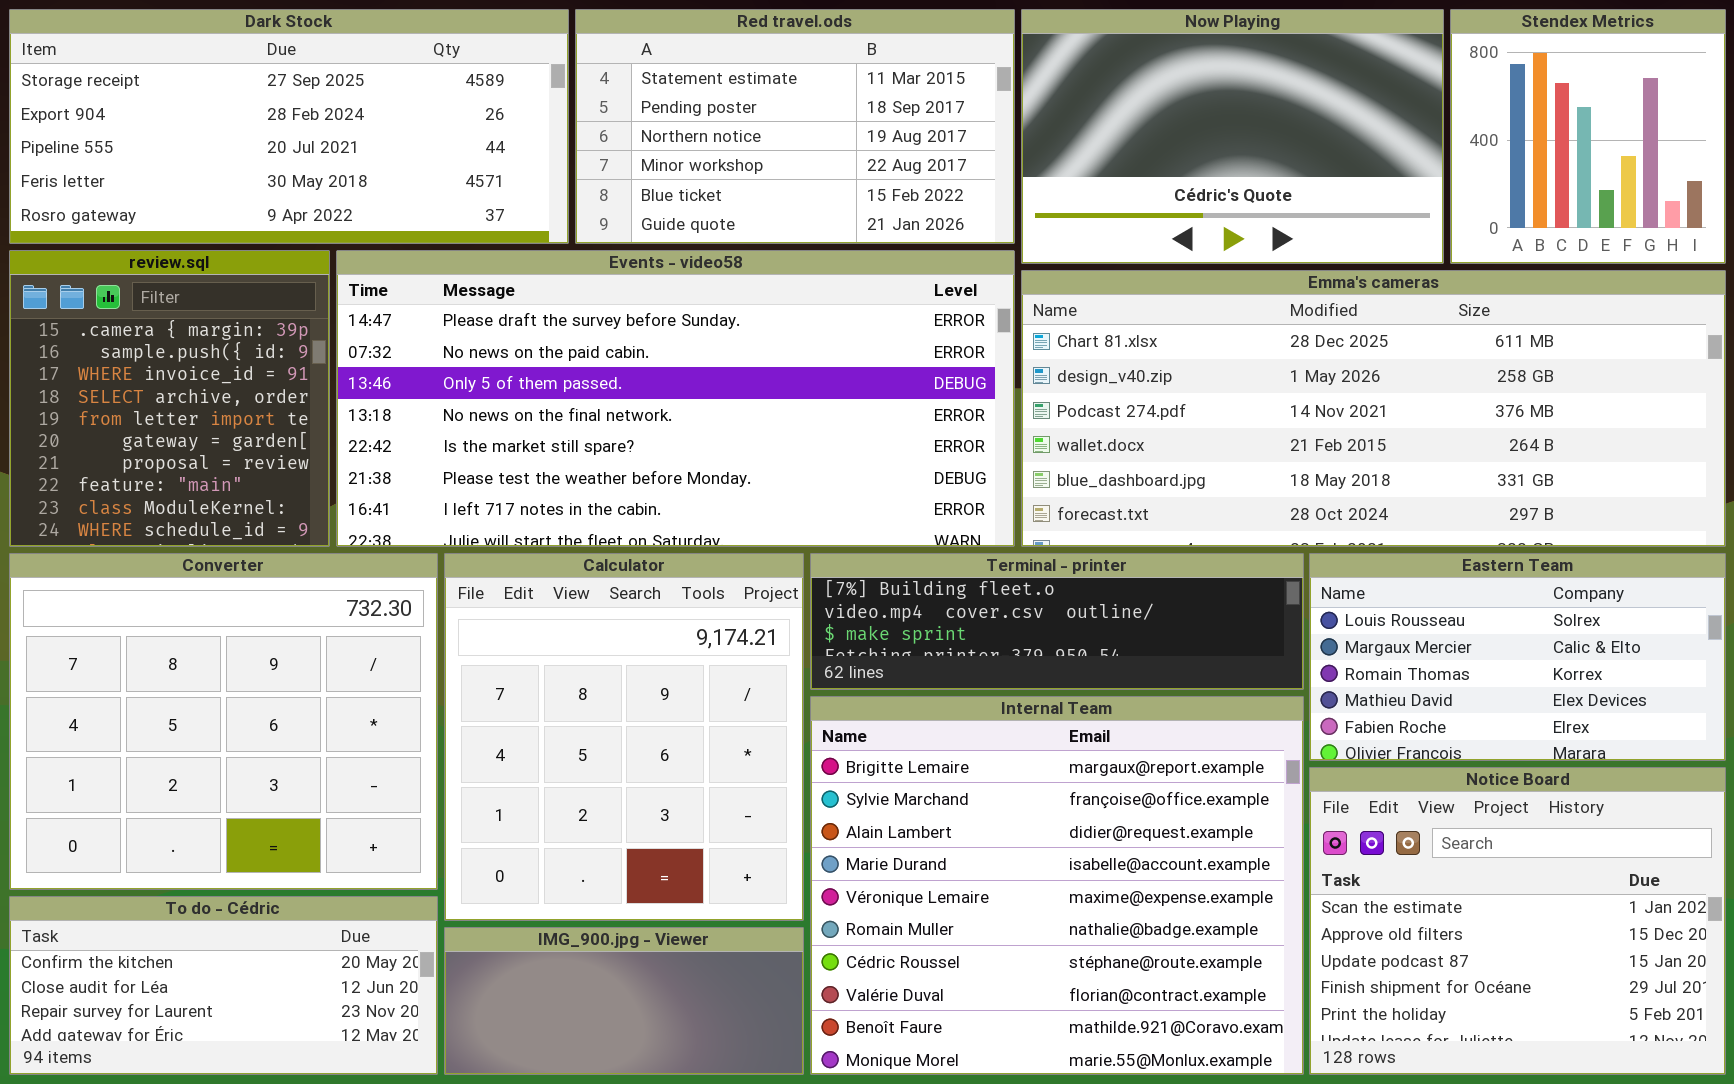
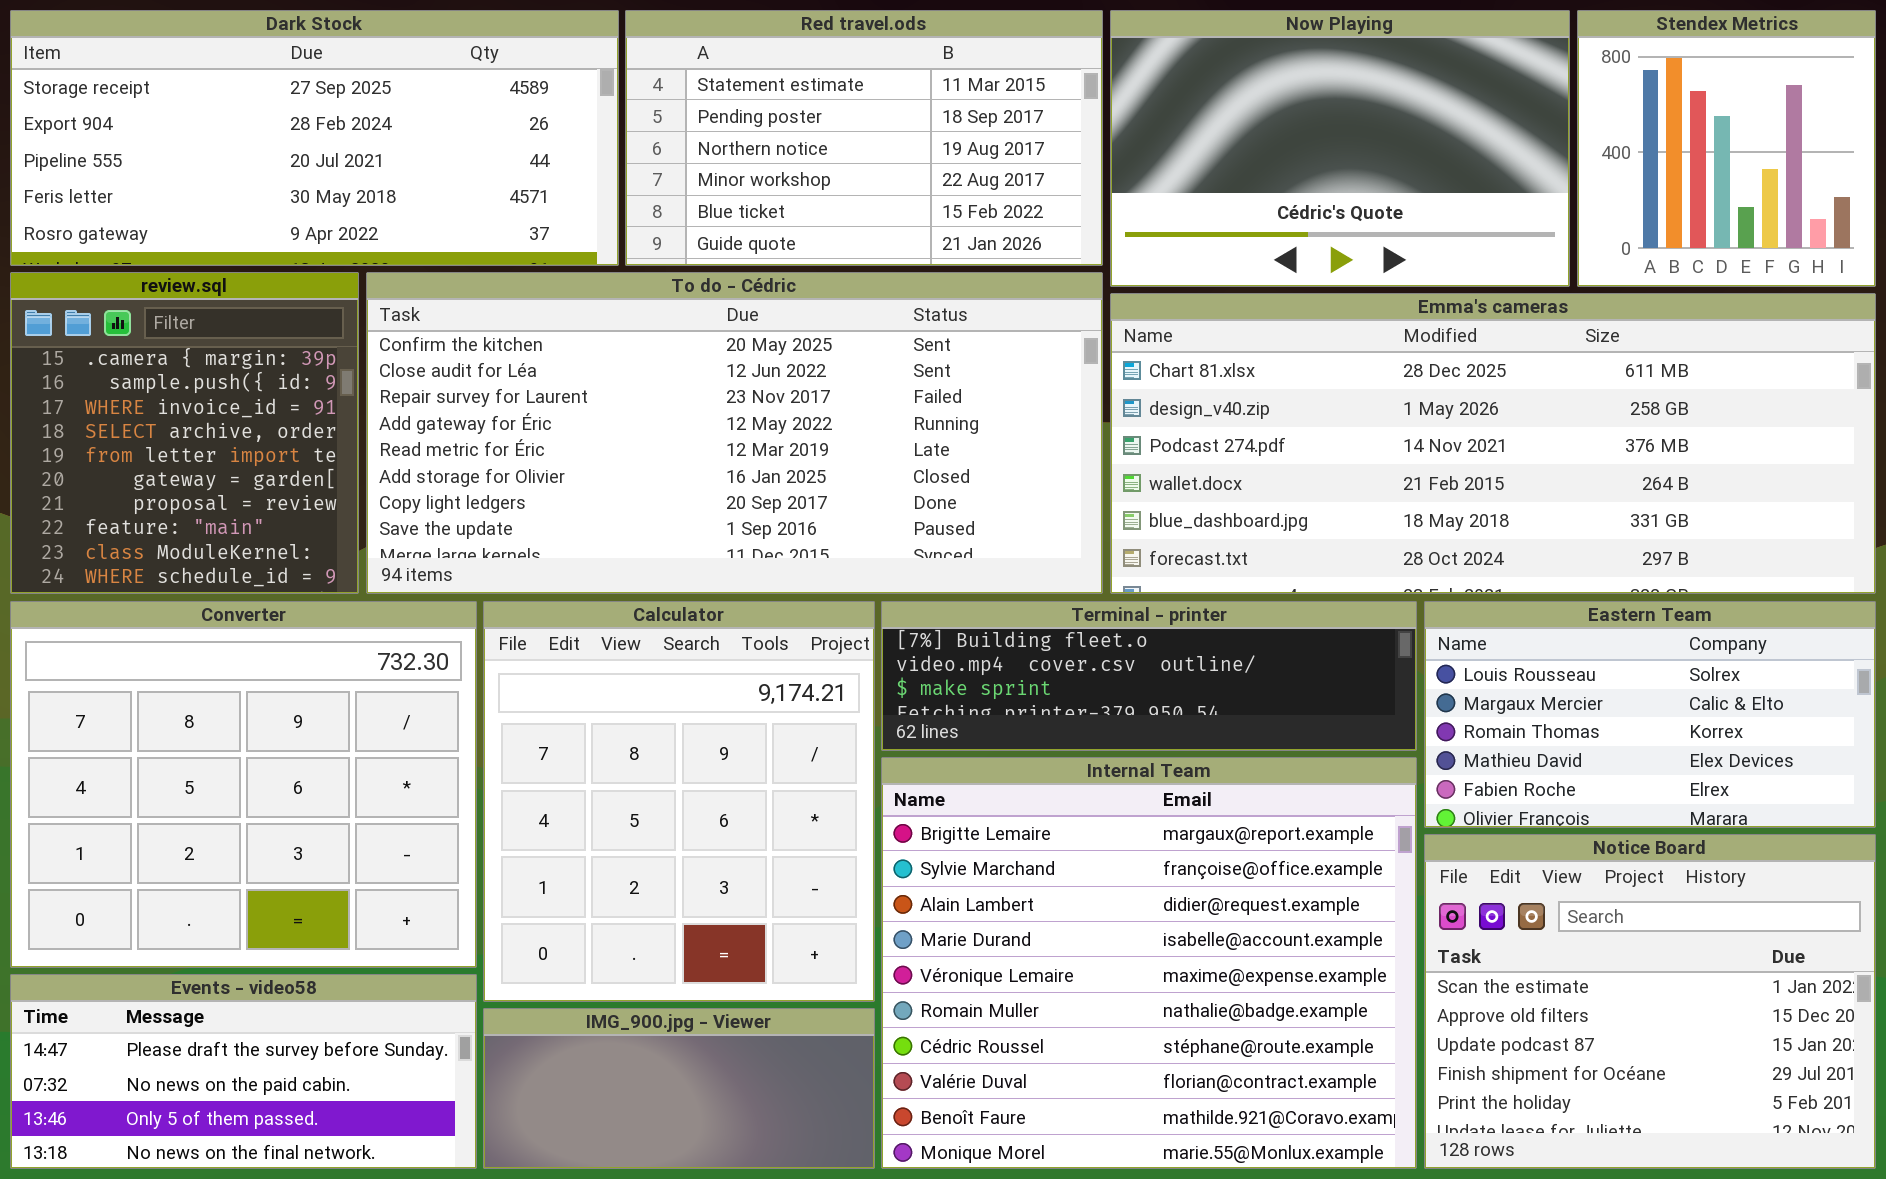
Events - video58: [336,250,1015,547] -> [10,974,477,1169], moved, resized
To do - Cédric: [9,896,438,1075] -> [366,272,1103,594], moved, resized

